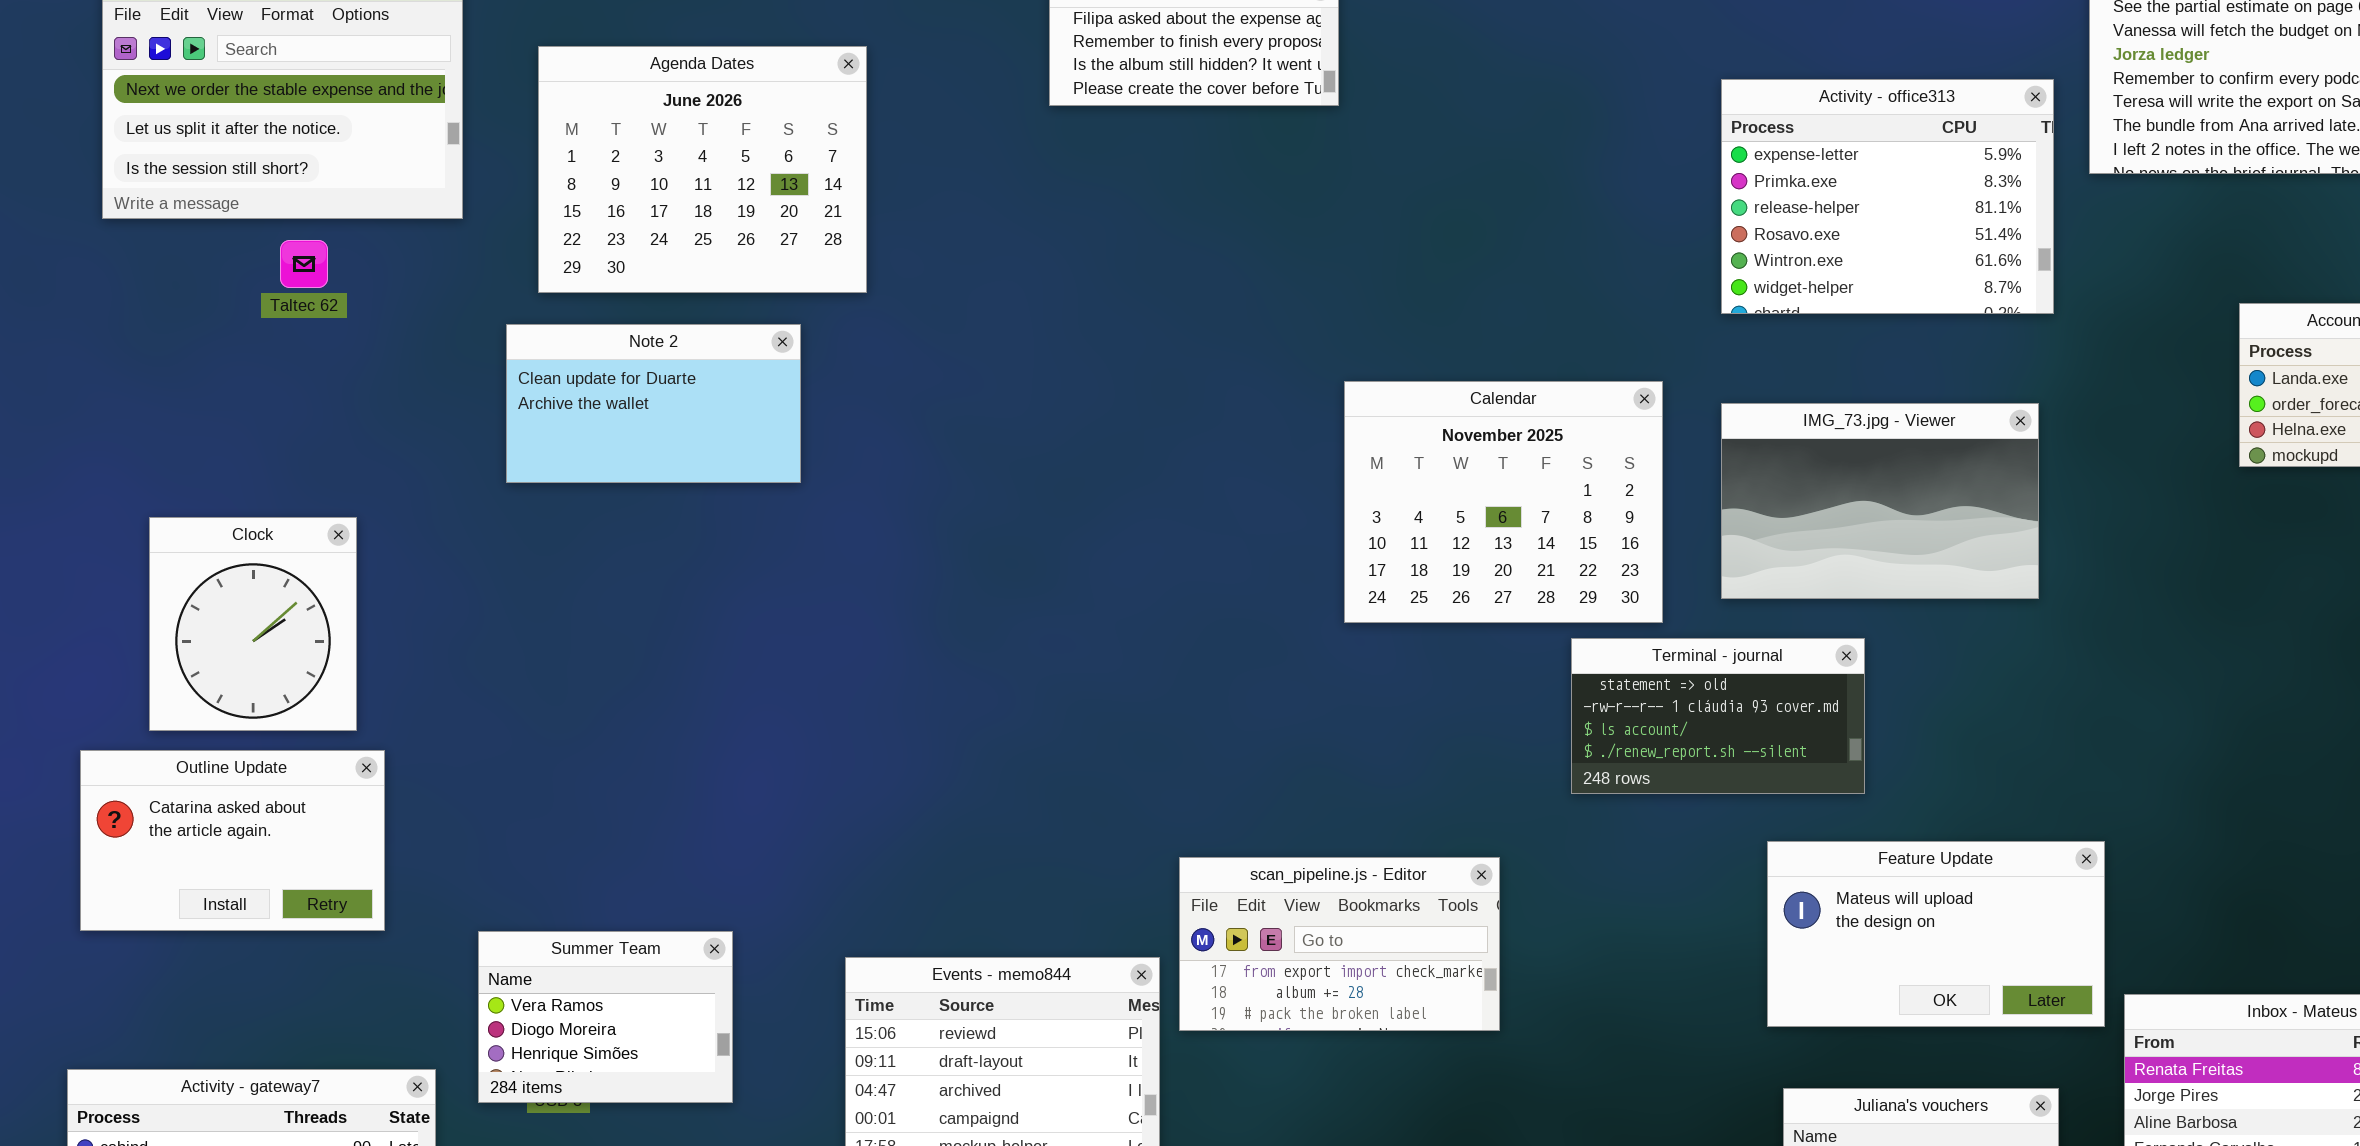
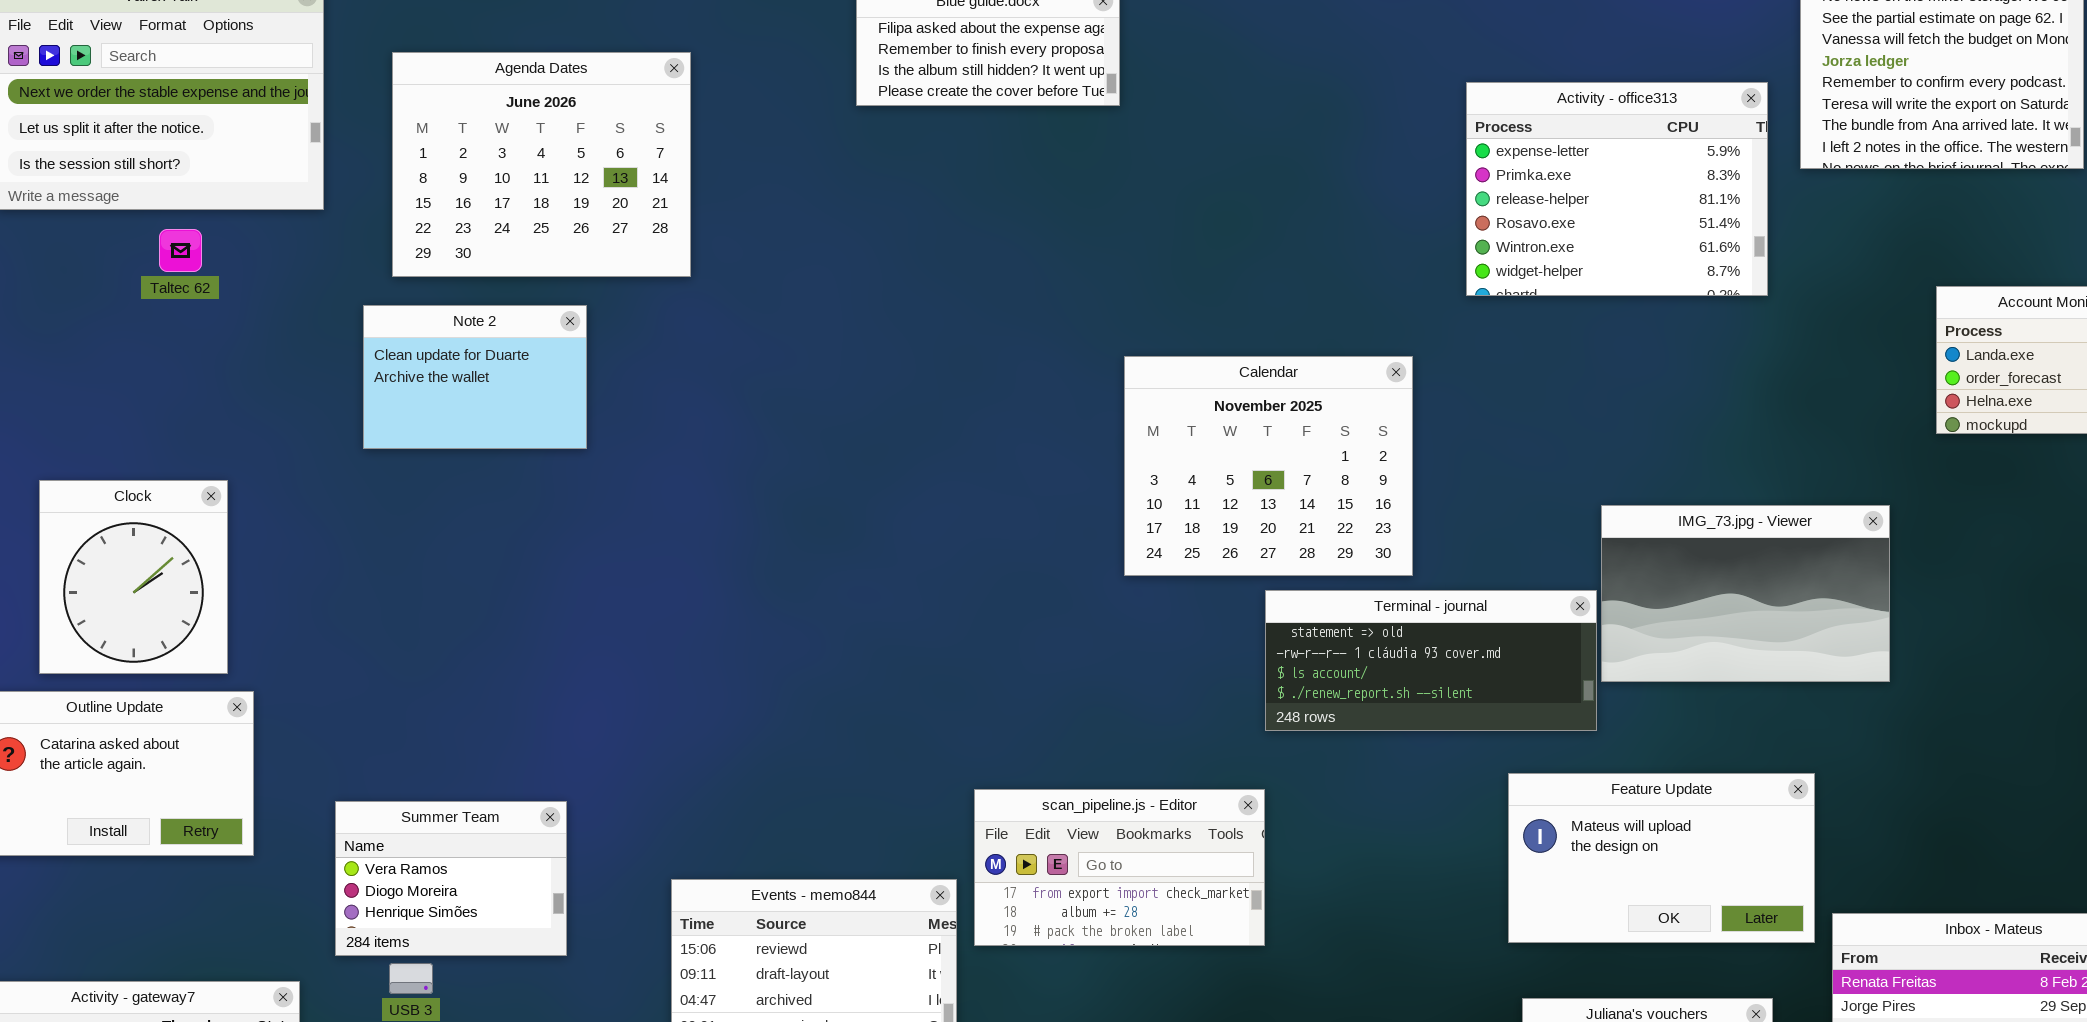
Note 2: [506,324,801,483] -> [363,305,587,449], resized
IMG_73.jpg - Viewer: [1721,403,2039,599] -> [1601,505,1890,682], moved
Terminal - journal: [1571,638,1865,794] -> [1265,590,1597,731], resized
Summer Team: [478,931,733,1103] -> [335,801,567,956], moved

